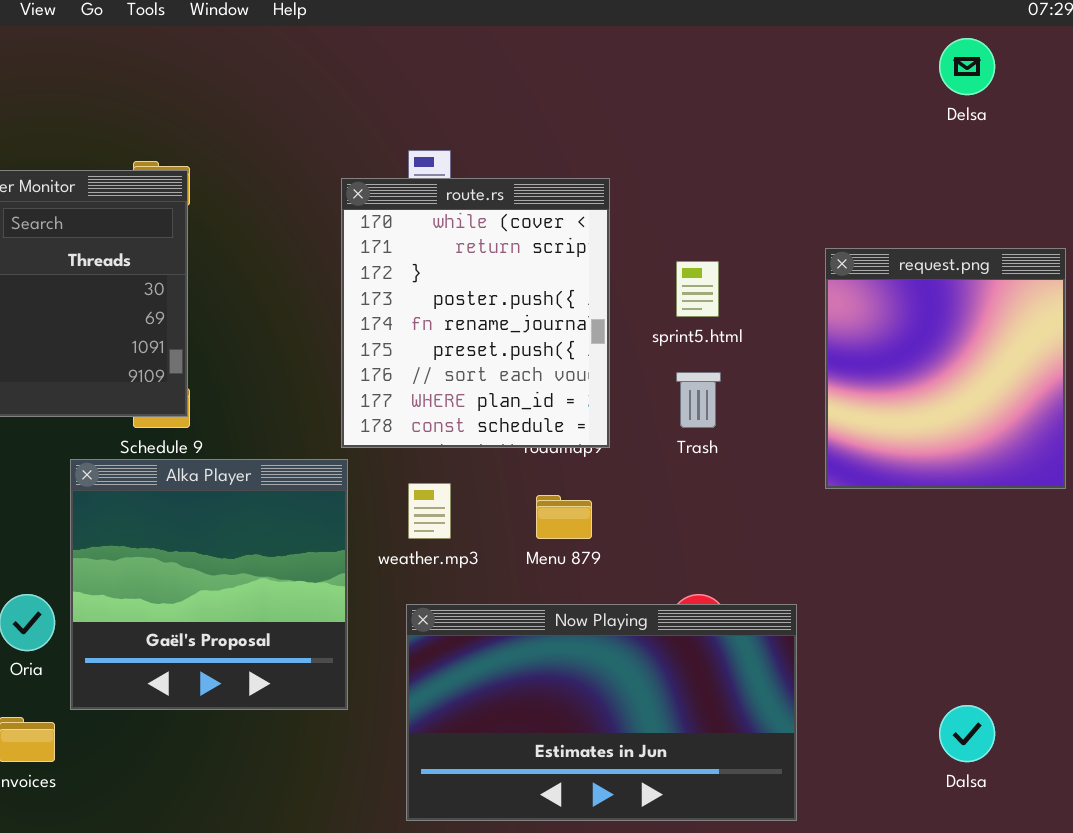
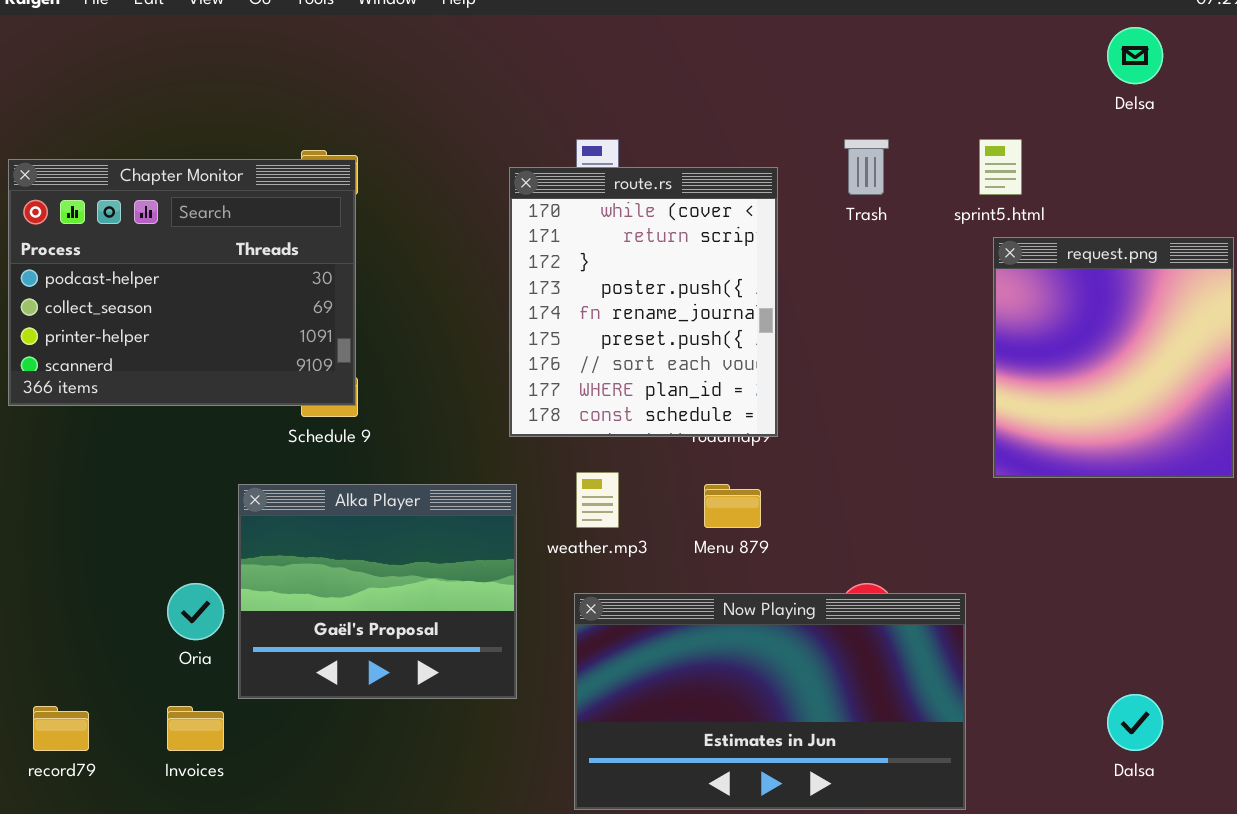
sprint5.html: [676,261,719,317] -> [979,139,1022,195], moved
Trash: [676,372,721,428] -> [844,139,889,195], moved
Alka Player: [70,459,348,710] -> [238,484,517,699], resized

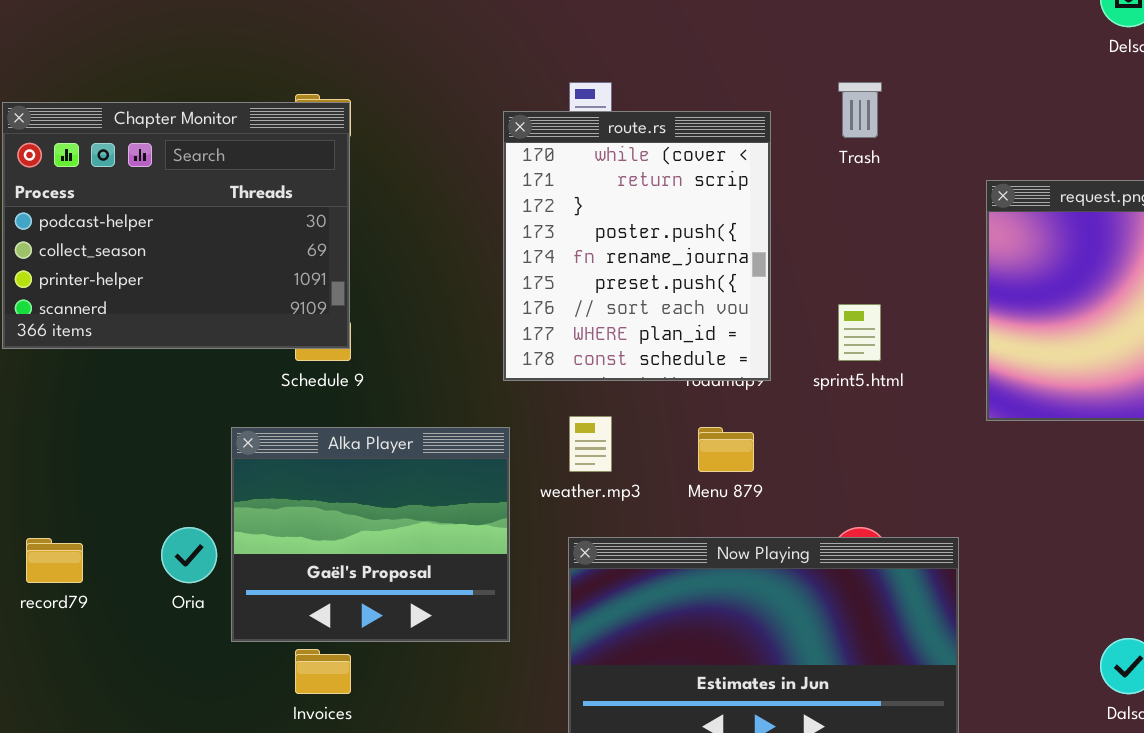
sprint5.html: [979,139,1022,195] -> [838,304,881,361], moved
record79: [33,706,89,751] -> [26,538,83,583], moved
Invoices: [167,706,224,751] -> [295,649,351,694], moved

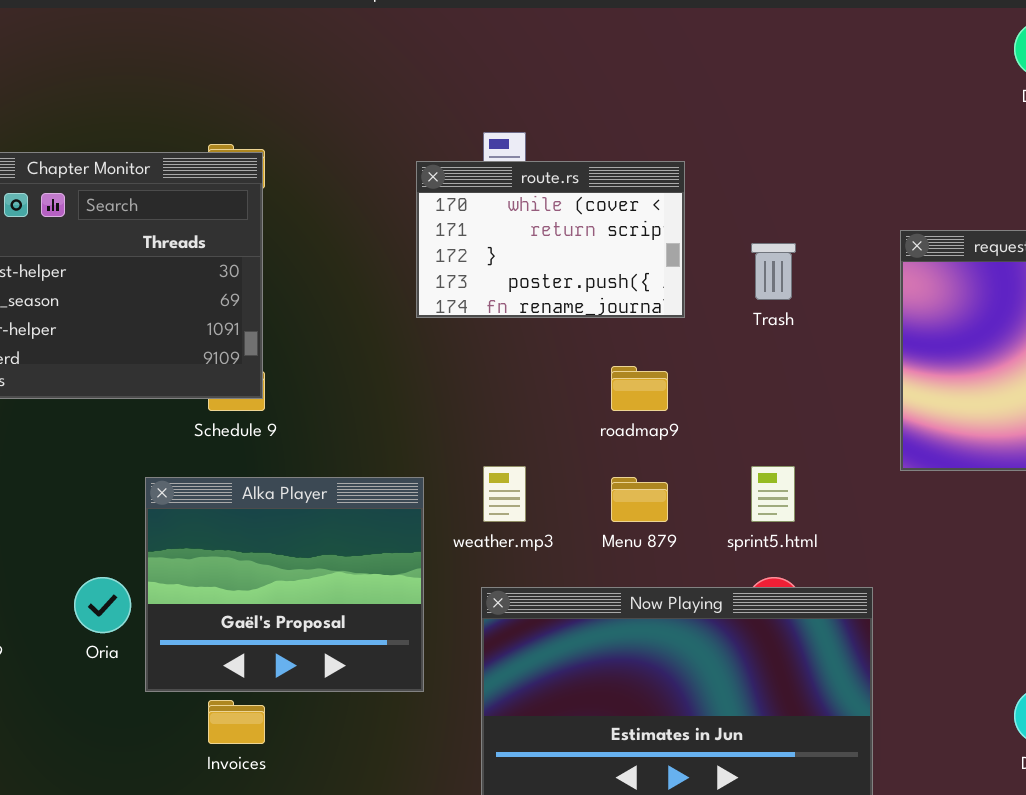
Trash: [838,82,882,138] -> [751,243,796,300], moved
route.rs: [503,111,771,381] -> [416,161,685,318], resized
sprint5.html: [838,304,881,361] -> [751,466,795,522], moved

